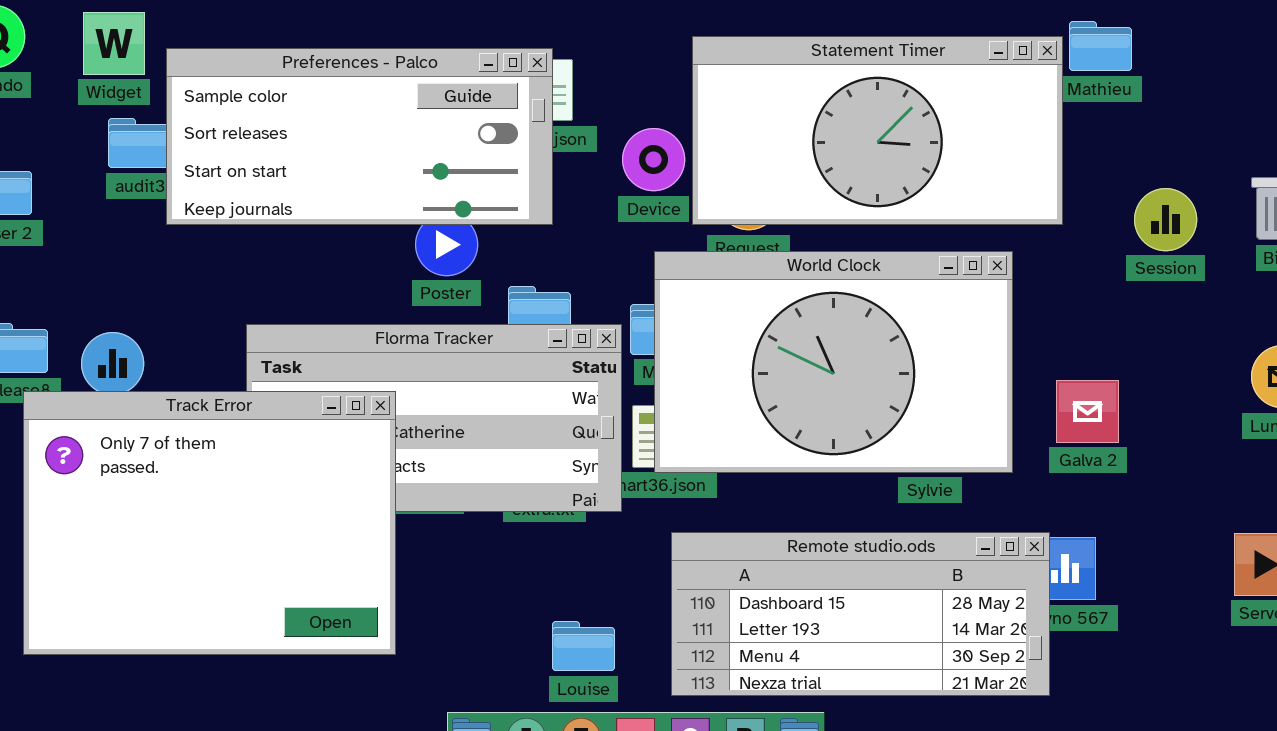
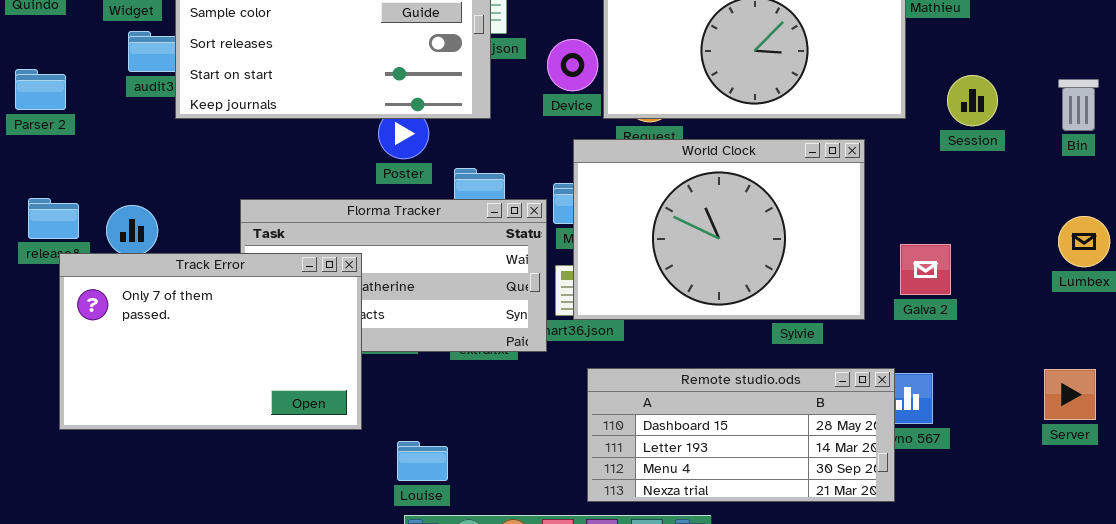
Session: [1134,188,1197,251] -> [947,75,998,126], moved
Track Error: [23,391,396,655] -> [59,253,362,430], resized
Louise: [552,621,615,671] -> [397,441,448,481], moved

